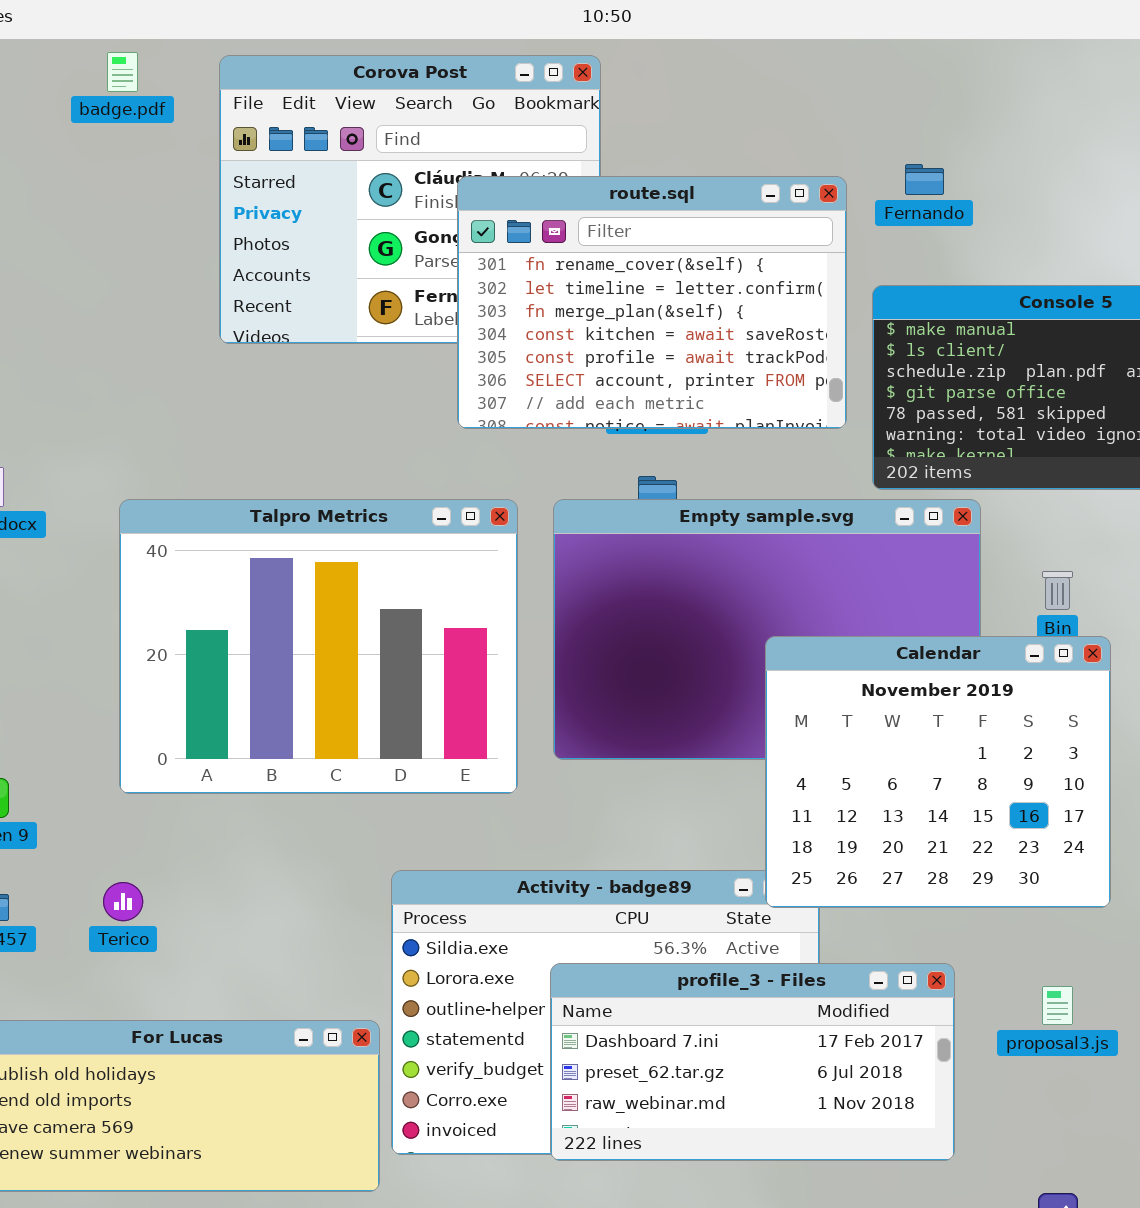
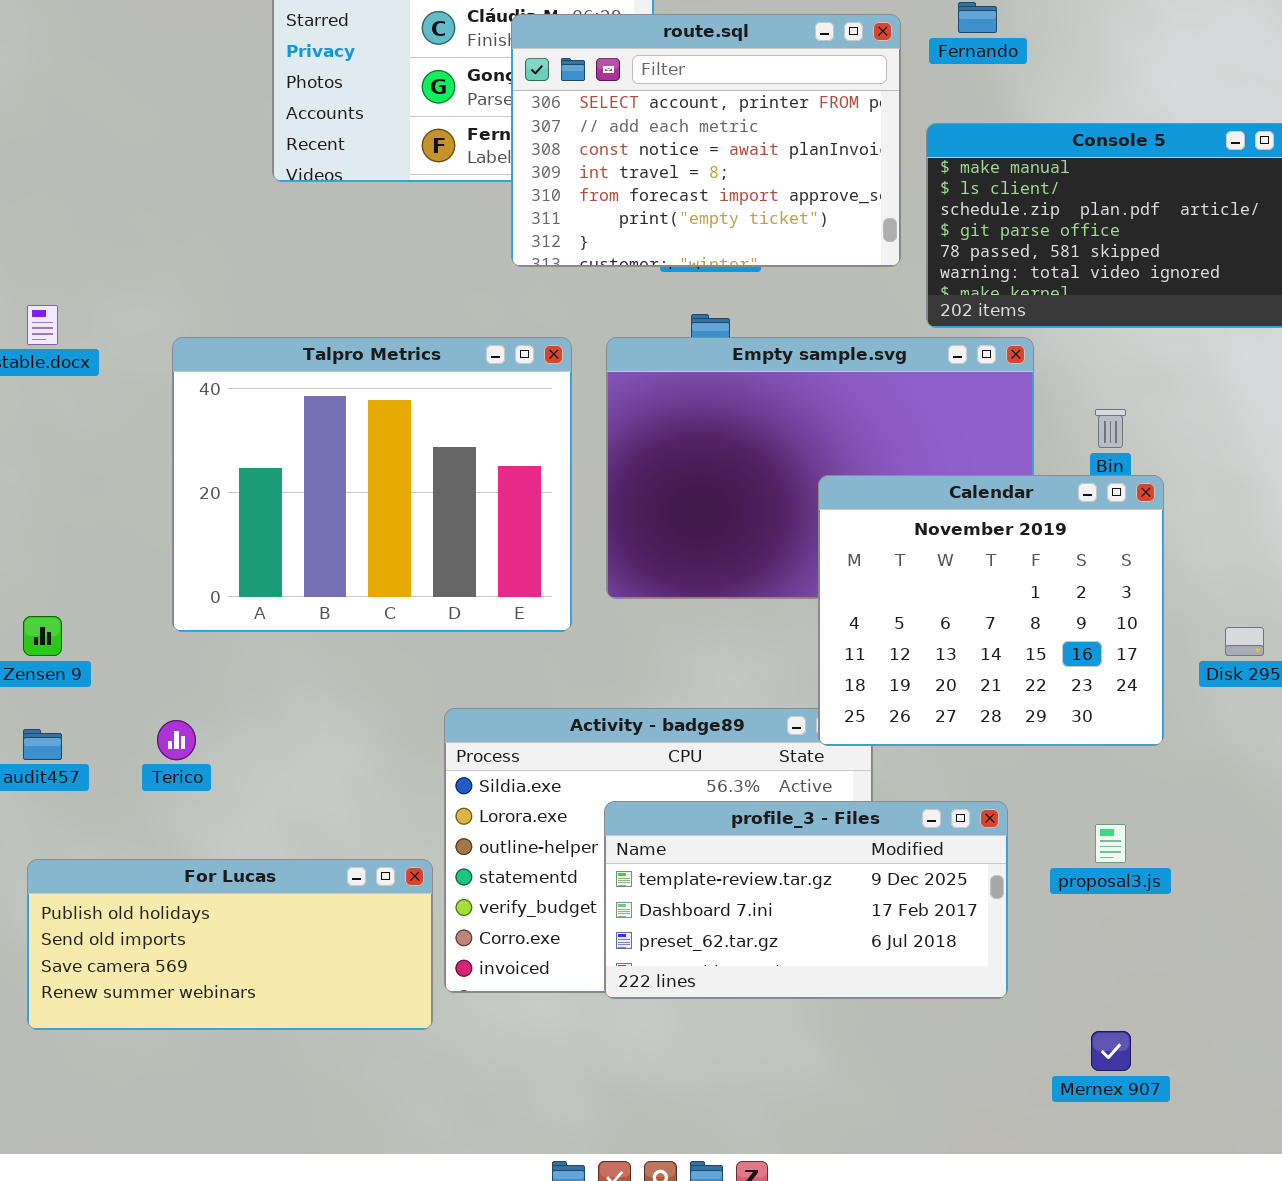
route.sql: [457,176,847,429] -> [511,14,901,267], scrolled down 5 rows
profile_3 - Files: [550,963,955,1161] -> [604,801,1008,999], scrolled up 1 row

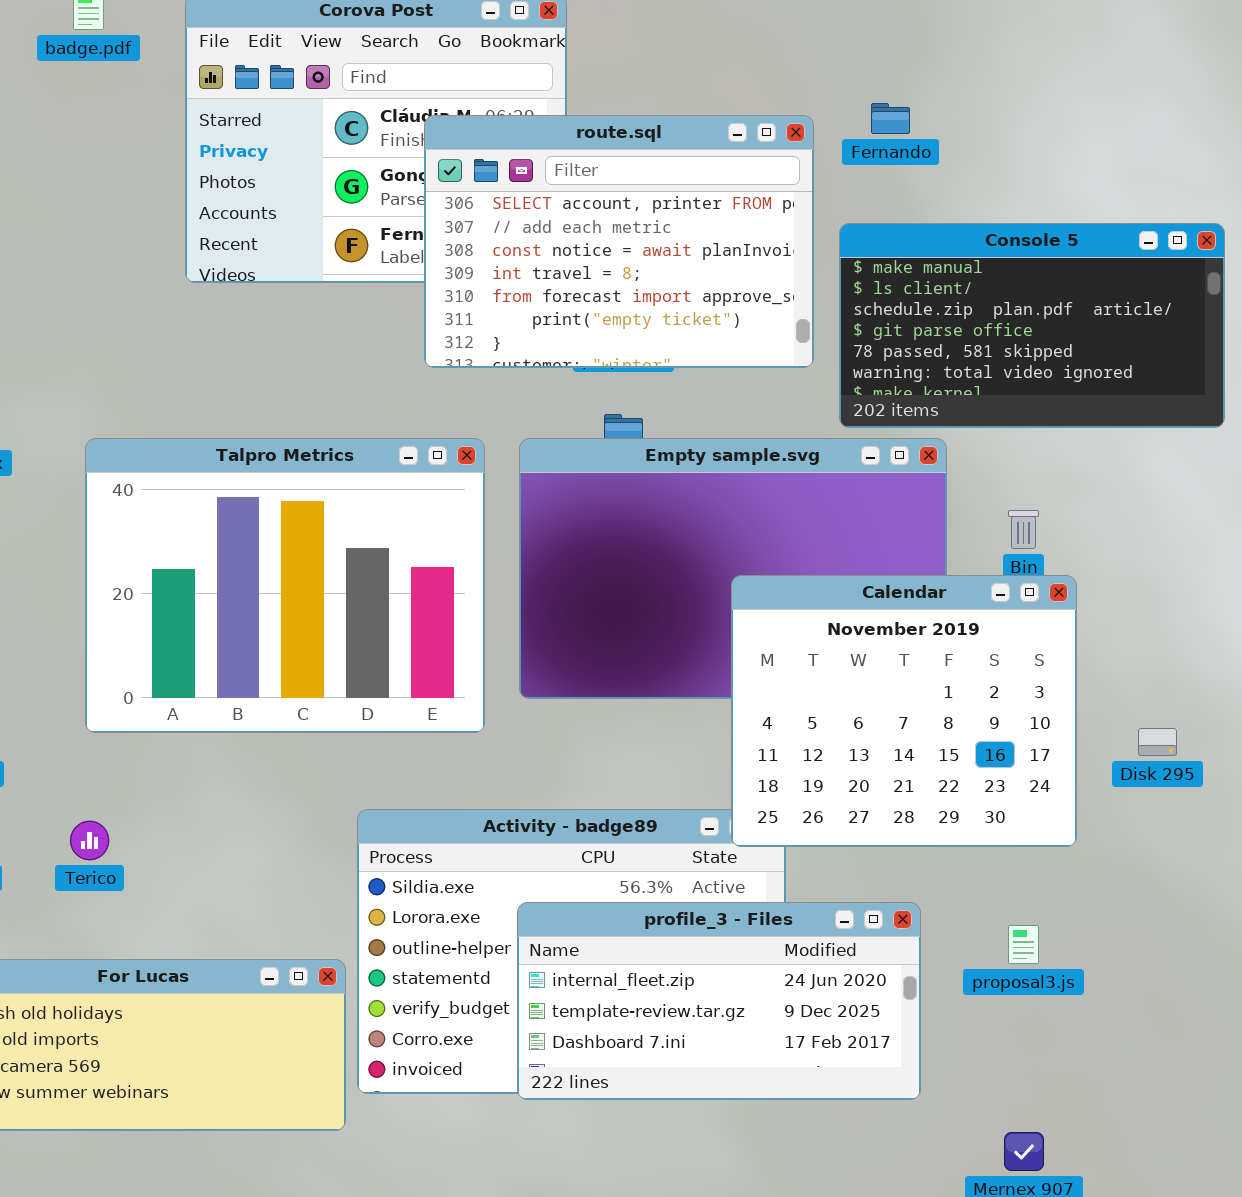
profile_3 - Files: [604,801,1008,999] -> [517,902,921,1100], scrolled up 1 row

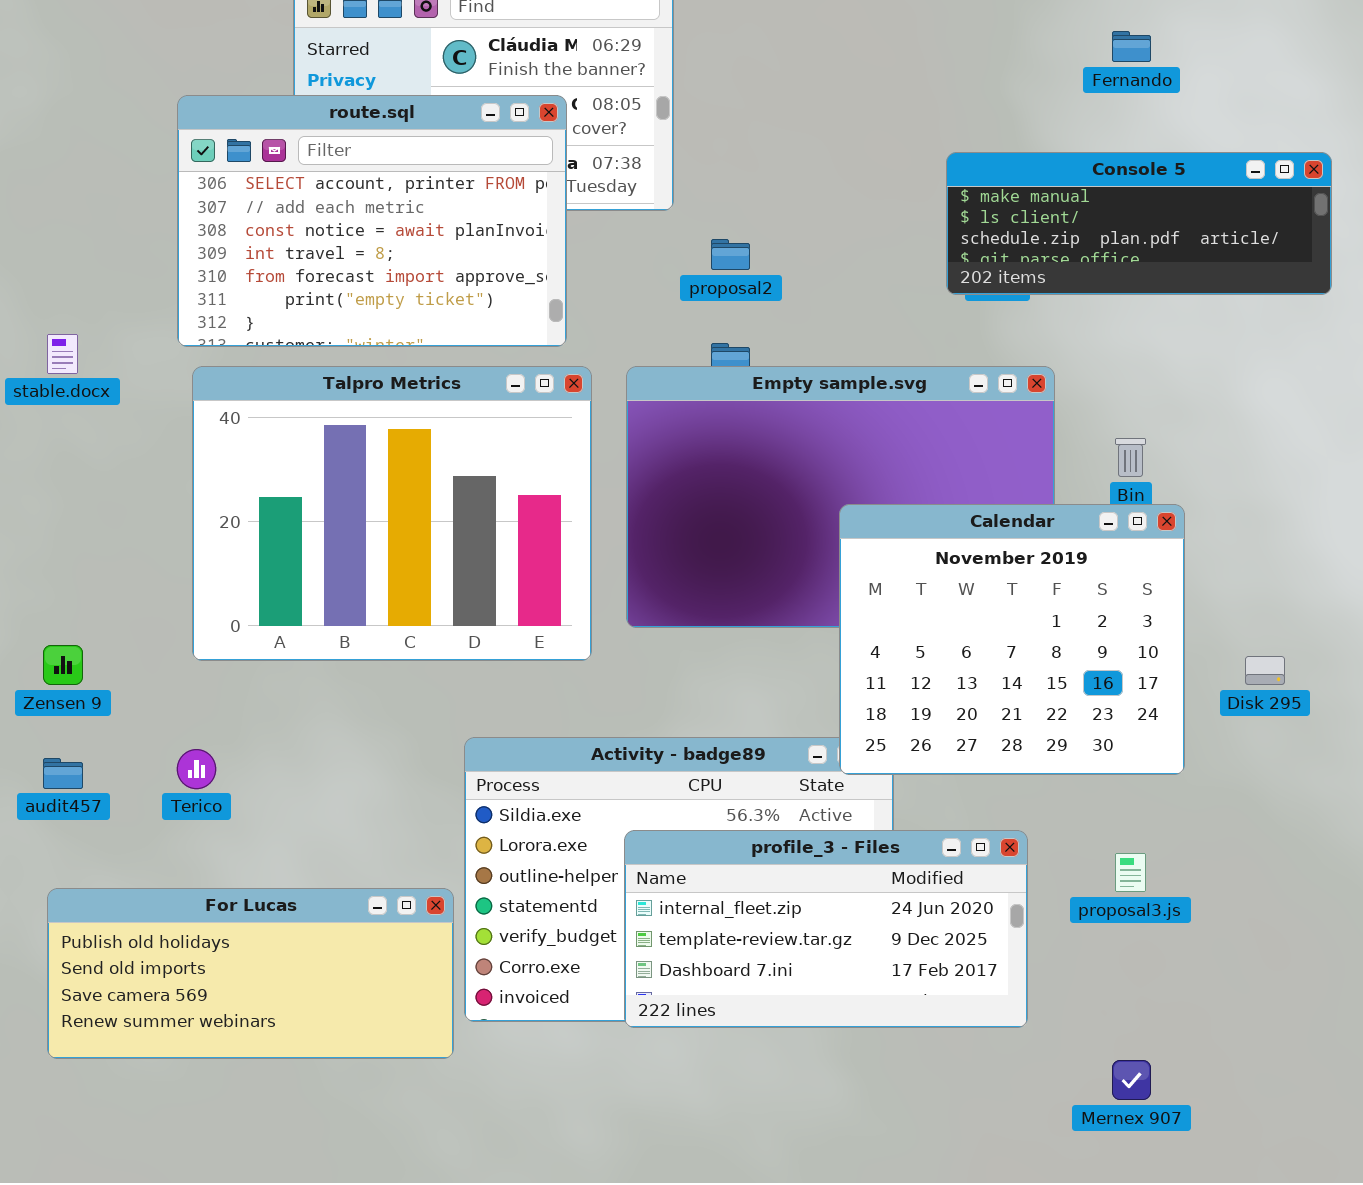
Fernando: [871,103,910,134] -> [1112,31,1151,62], moved
route.sql: [424,115,814,368] -> [177,95,567,347], moved
Console 5: [839,223,1225,428] -> [946,152,1332,295], resized

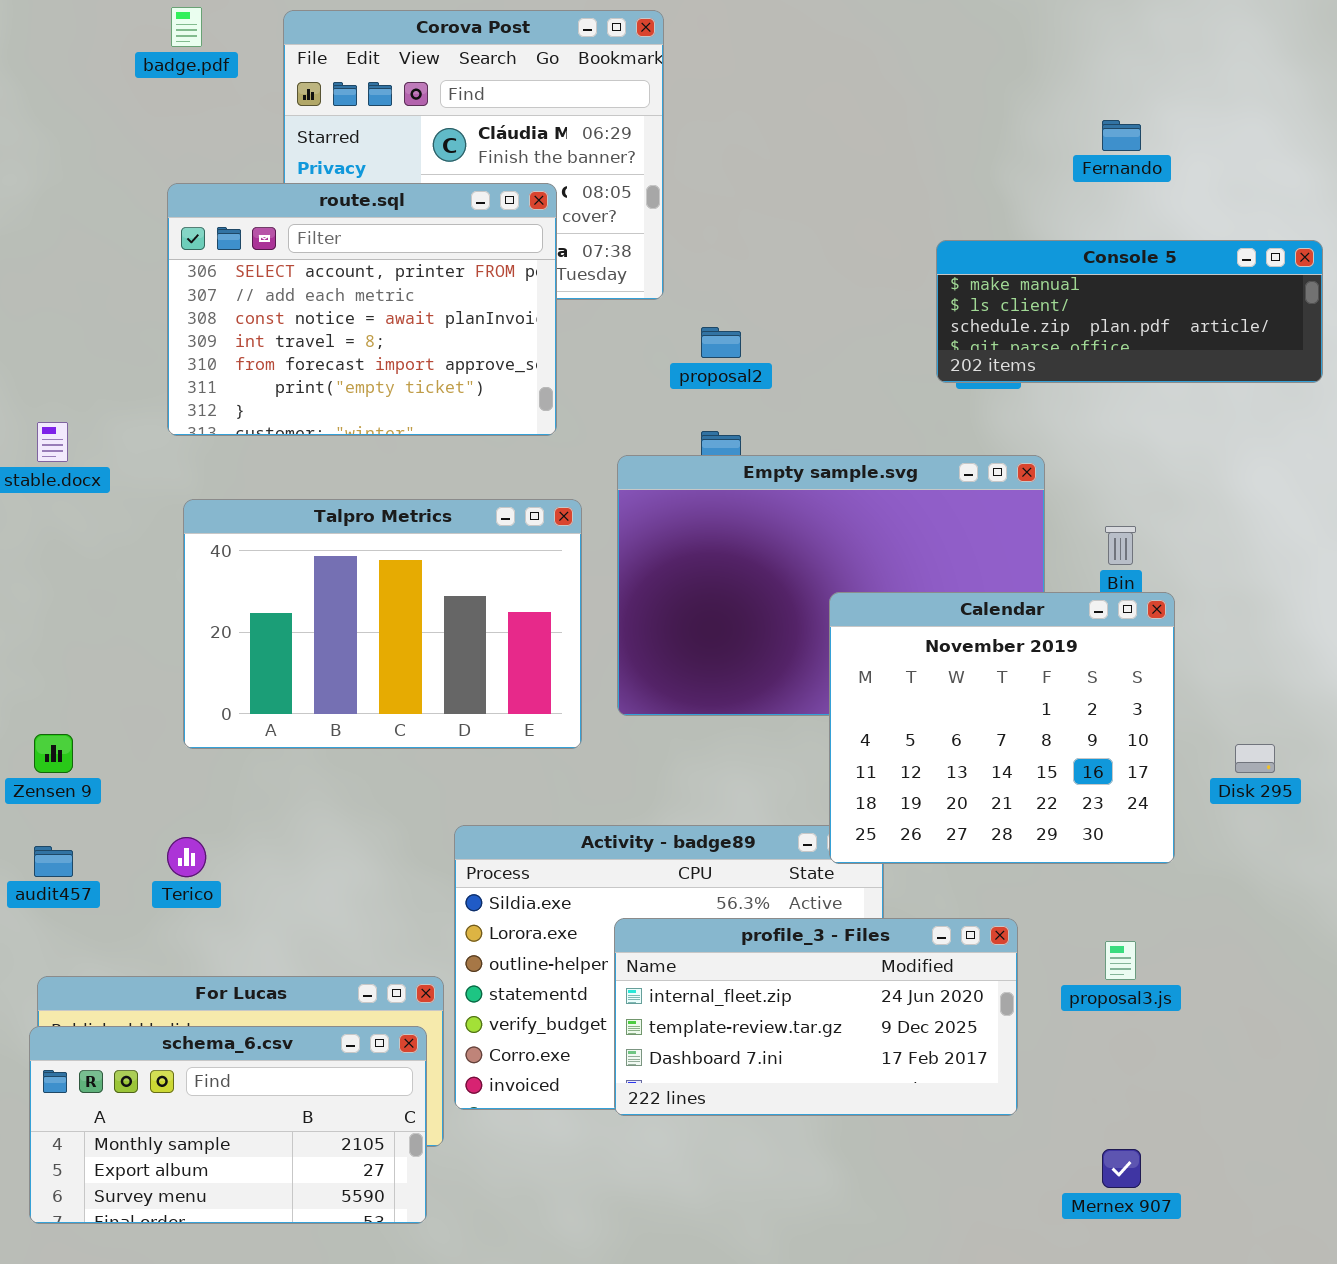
Talpro Metrics: [192,366,592,661] -> [183,499,582,749], resized
schema_6.csv: none -> [29,1026,427,1224], opened

